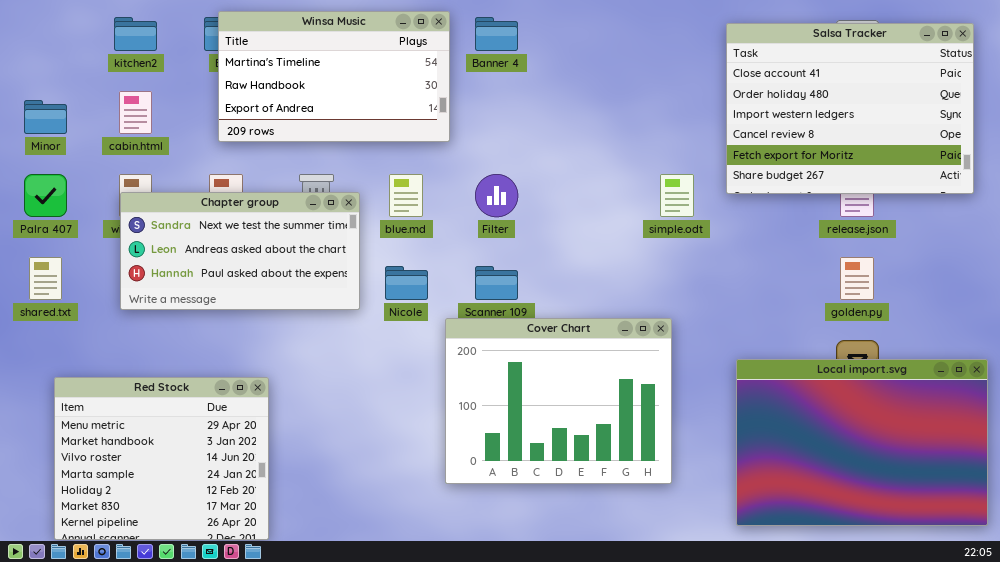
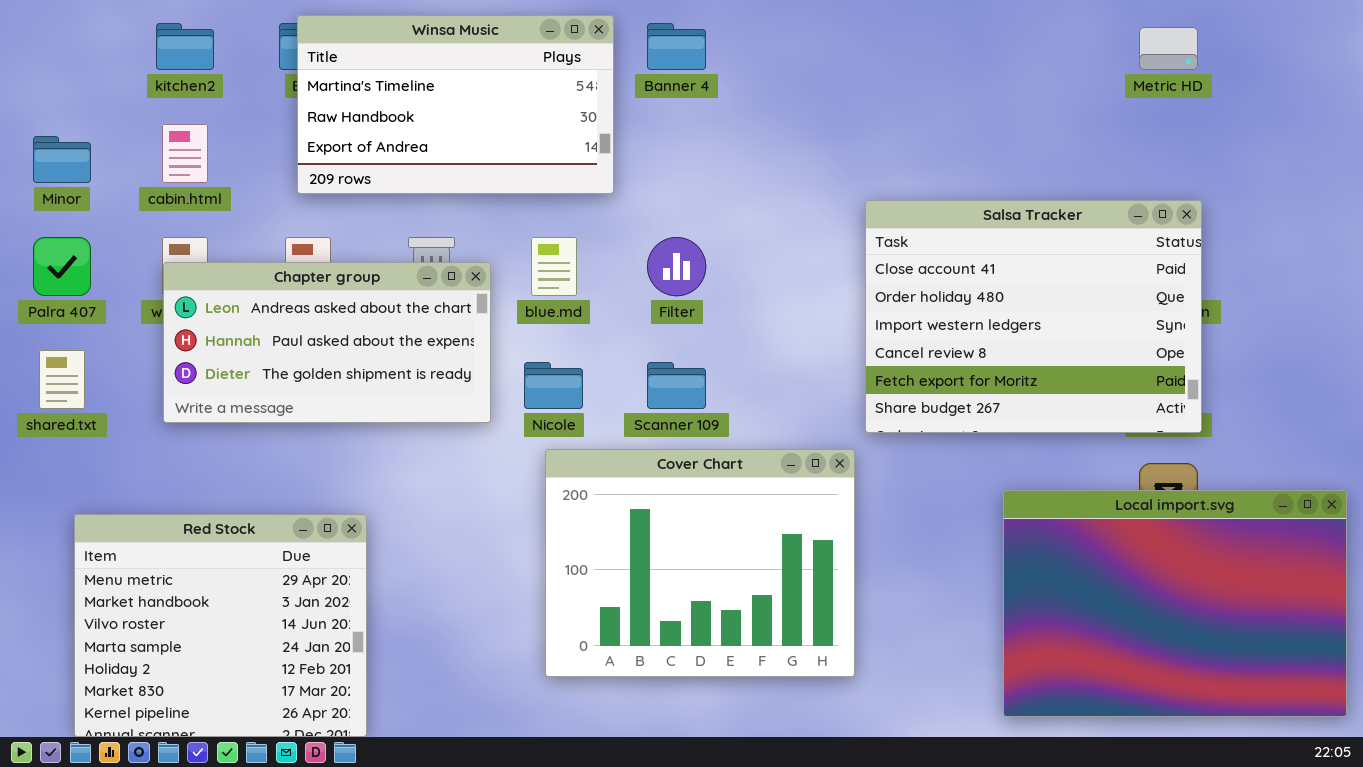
Salsa Tracker: [726,23,974,194] -> [865,200,1202,433], moved
Chapter group: [120,192,360,310] -> [163,262,491,423], scrolled down 1 row
Cover Chart: [445,318,672,484] -> [545,449,855,677], moved

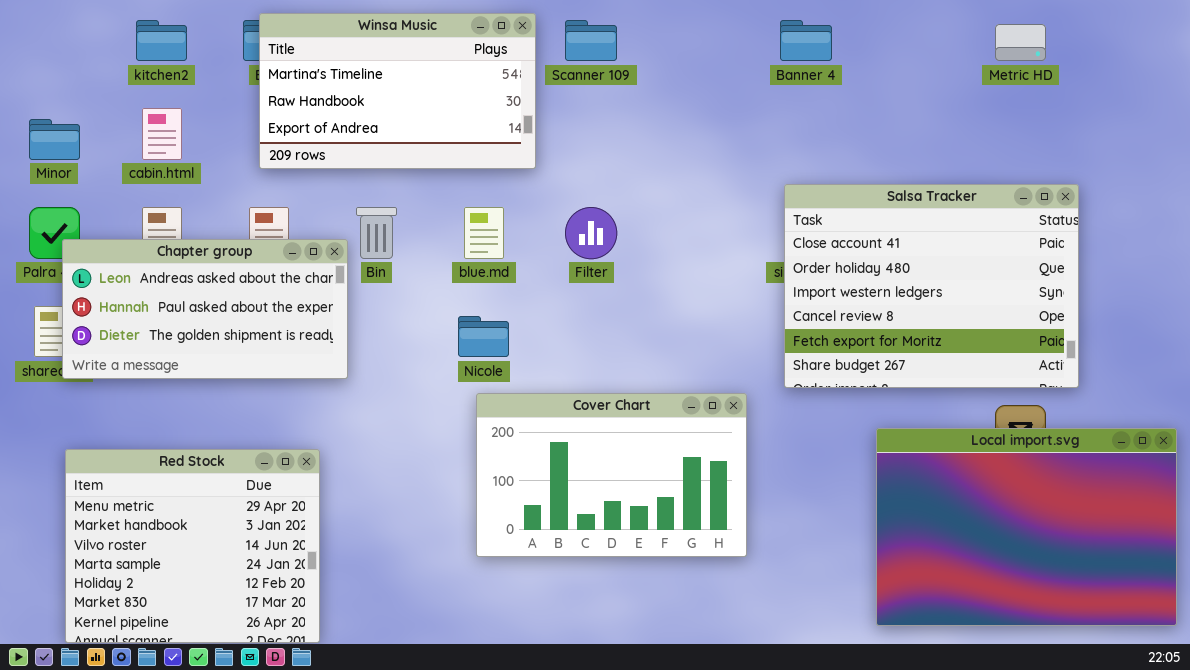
Banner 4: [647,23,706,70] -> [780,20,832,61], moved
Salsa Tracker: [865,200,1202,433] -> [784,184,1079,388], moved
Chapter group: [163,262,491,423] -> [62,239,348,379], moved
Scanner 109: [647,362,706,409] -> [565,20,617,61], moved
Cover Chart: [545,449,855,677] -> [476,393,747,557], resized

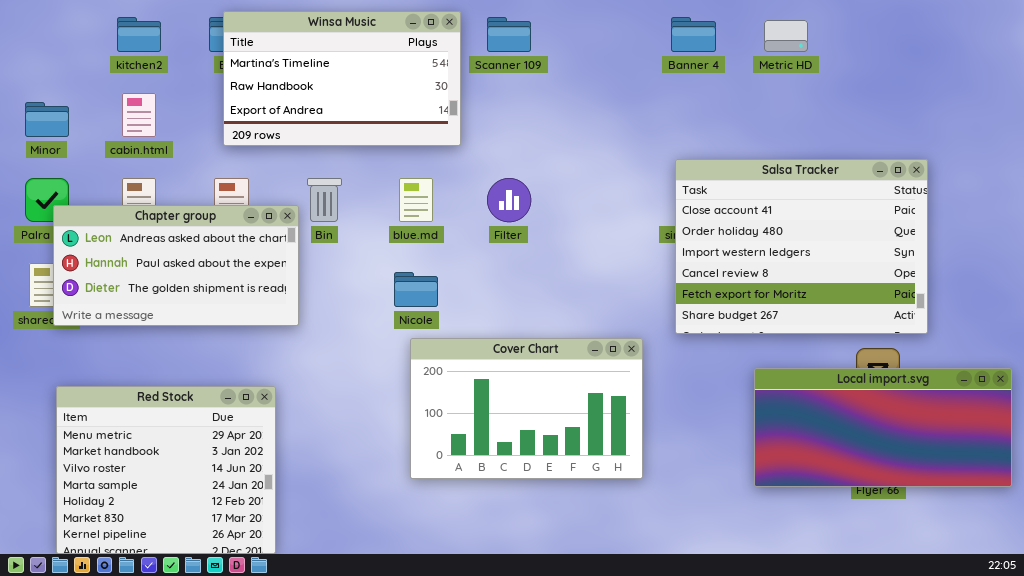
Metric HD: [995,24,1046,61] -> [764,20,808,52], moved
Local import.svg: [876,428,1177,626] -> [754,368,1012,487], resized

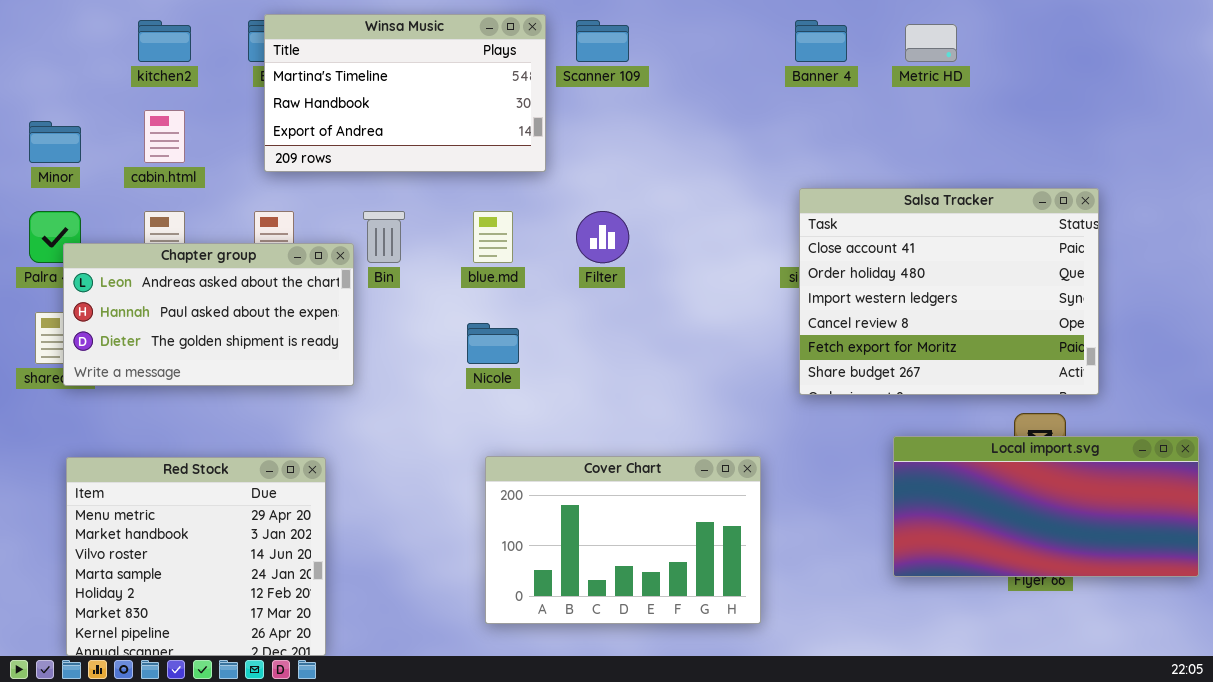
Cover Chart: [410,338,643,479] -> [485,456,761,624], moved

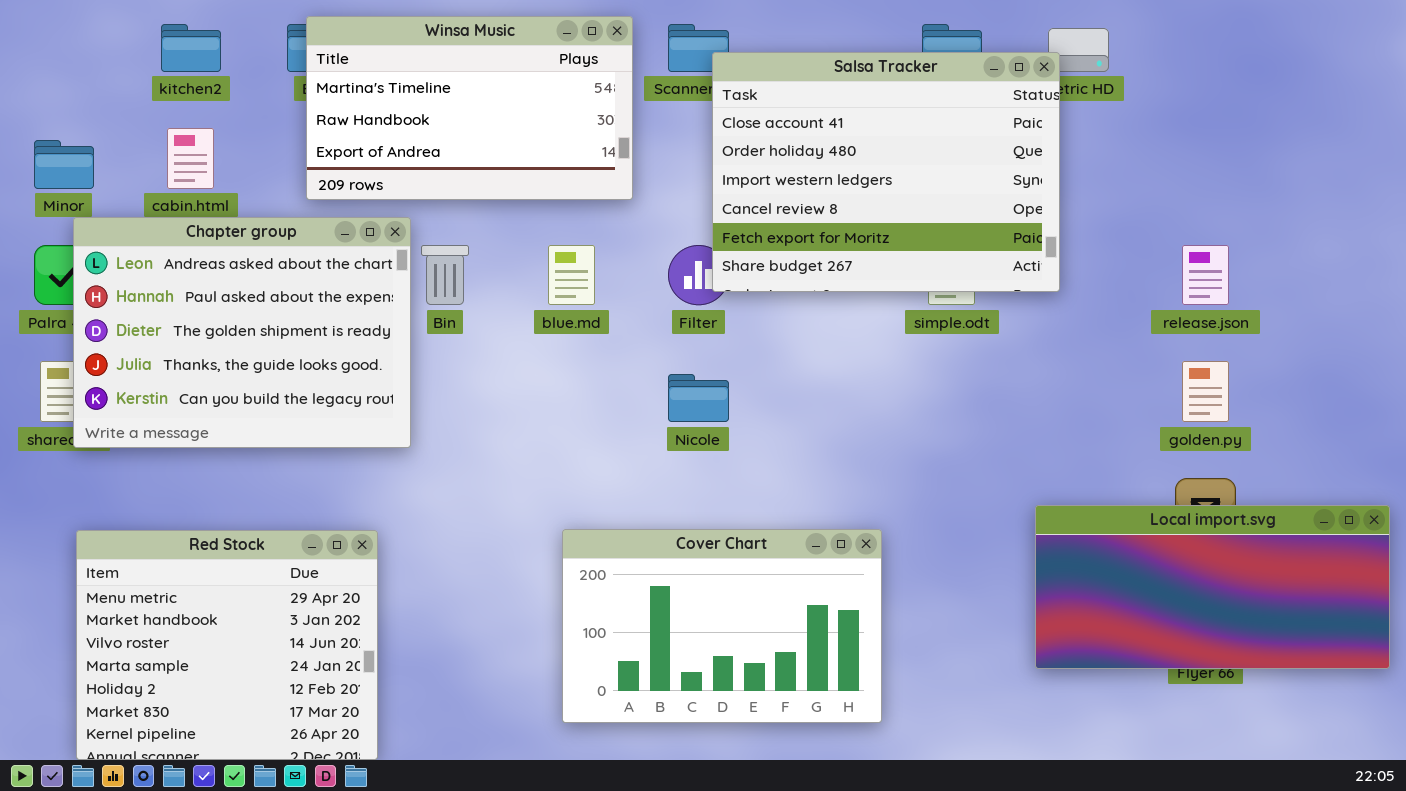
Salsa Tracker: [799,188,1099,395] -> [712,52,1060,292], moved
Chapter group: [63,243,354,386] -> [73,217,411,448], resized
Nicole: [467,323,519,364] -> [668,374,729,422], moved

